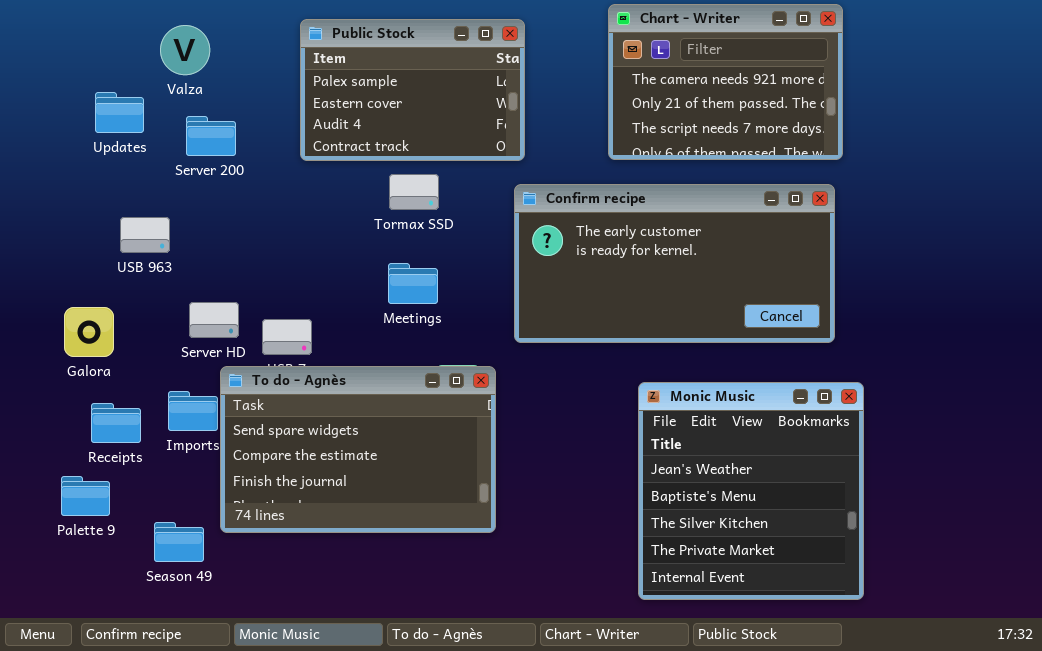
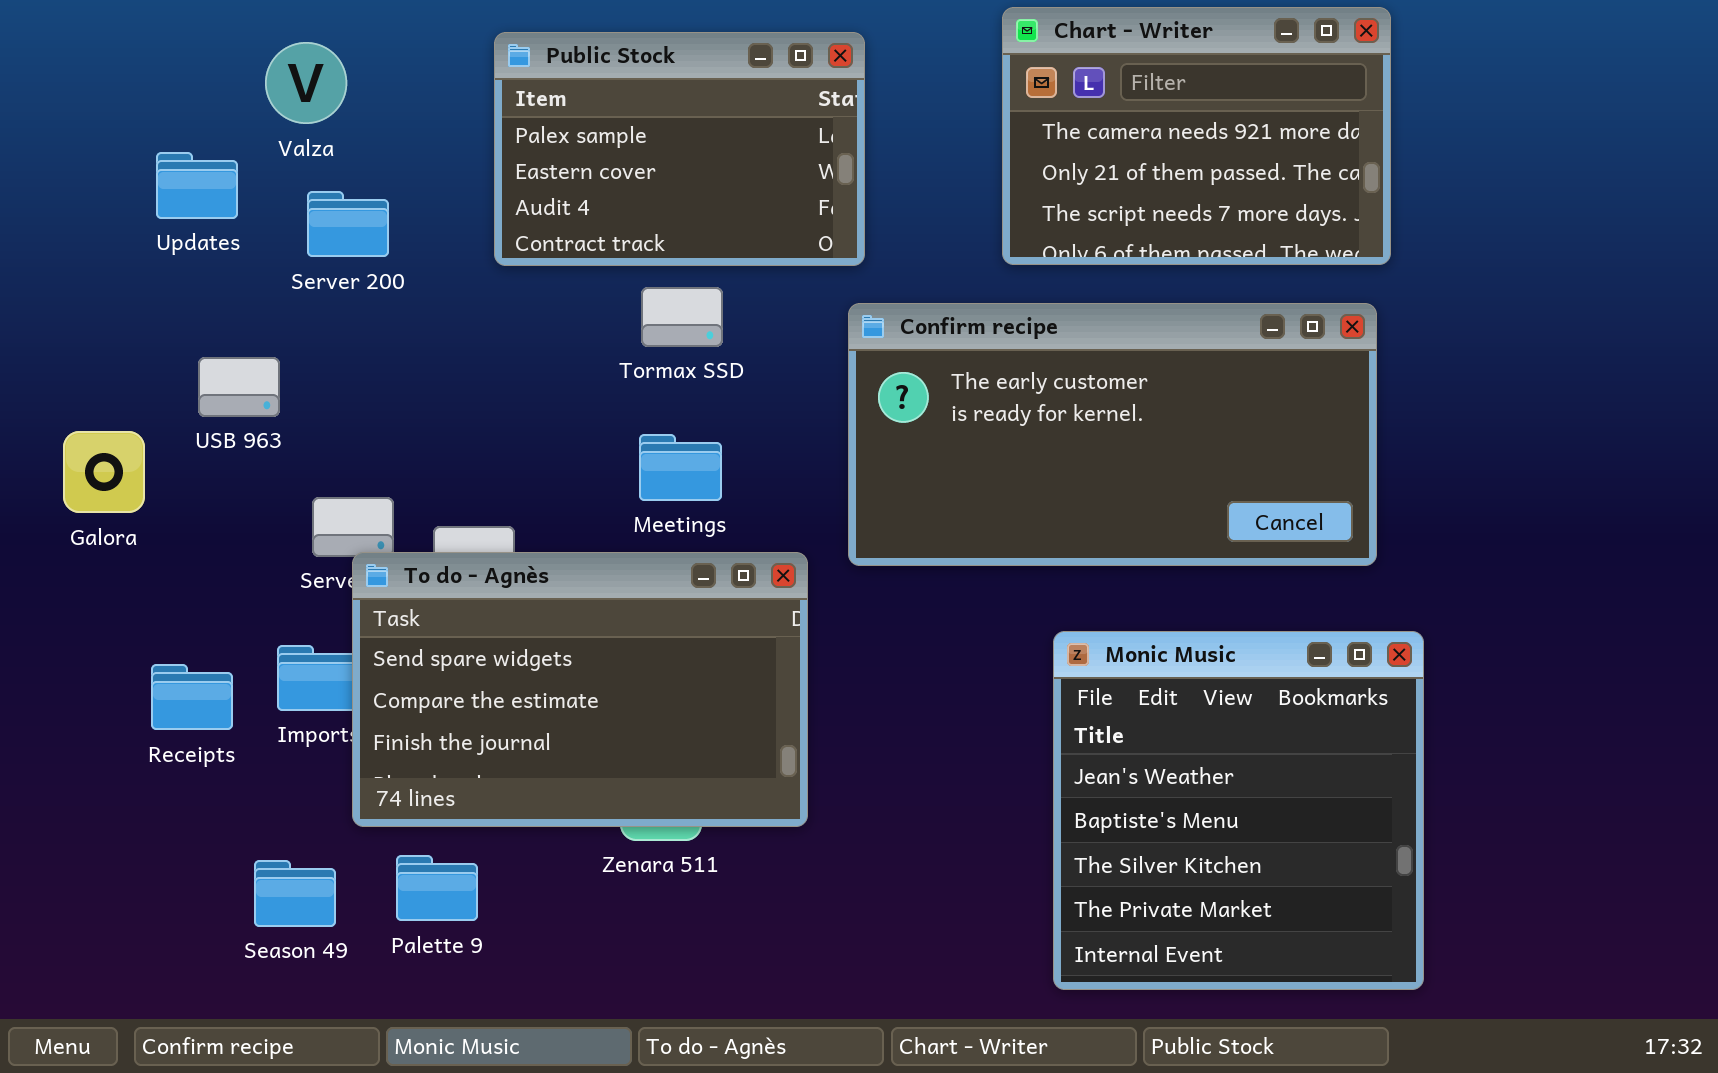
Galora: [64,307,114,357] -> [63,431,145,513], moved
To do - Agnès: [220,366,496,533] -> [352,552,808,827], moved
Palette 9: [61,476,110,516] -> [396,855,478,921], moved

